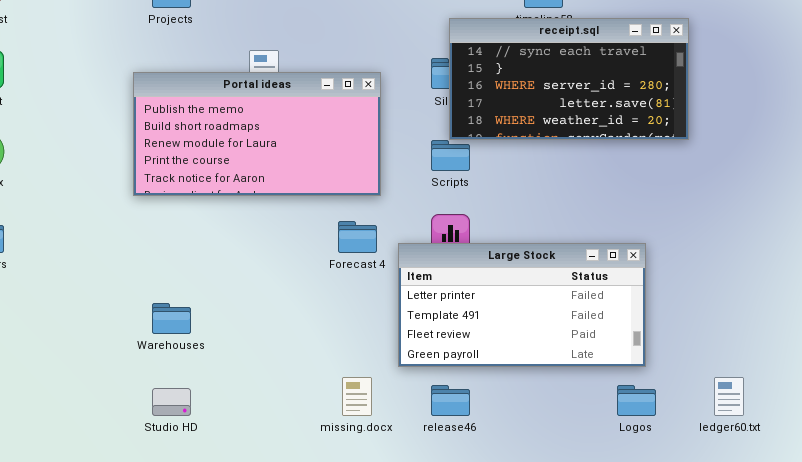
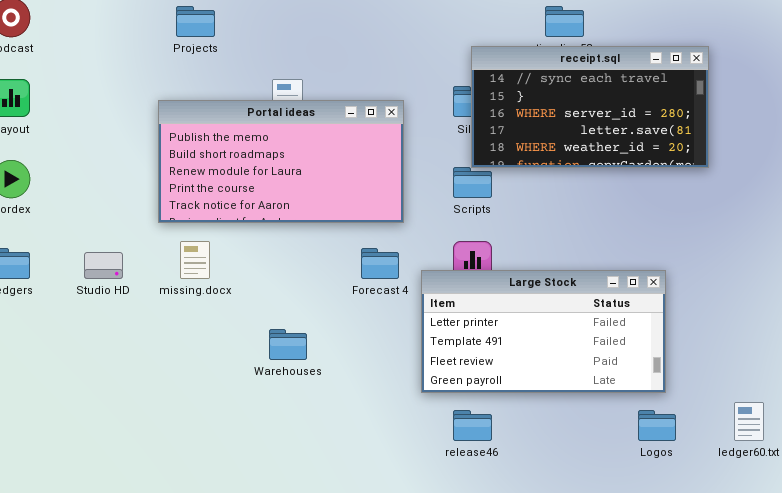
Warehouses: [152,303,191,334] -> [269,329,307,360], moved
missing.docx: [342,377,372,416] -> [180,241,210,279], moved
Studio HD: [152,388,191,416] -> [84,252,123,279], moved

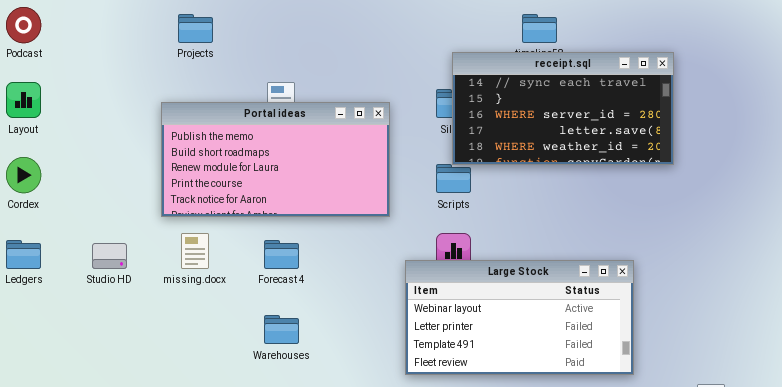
Forecast 4: [361,248,399,279] -> [264,240,299,269], moved
Large Stock: [421,270,666,393] -> [405,260,634,375], scrolled up 1 row

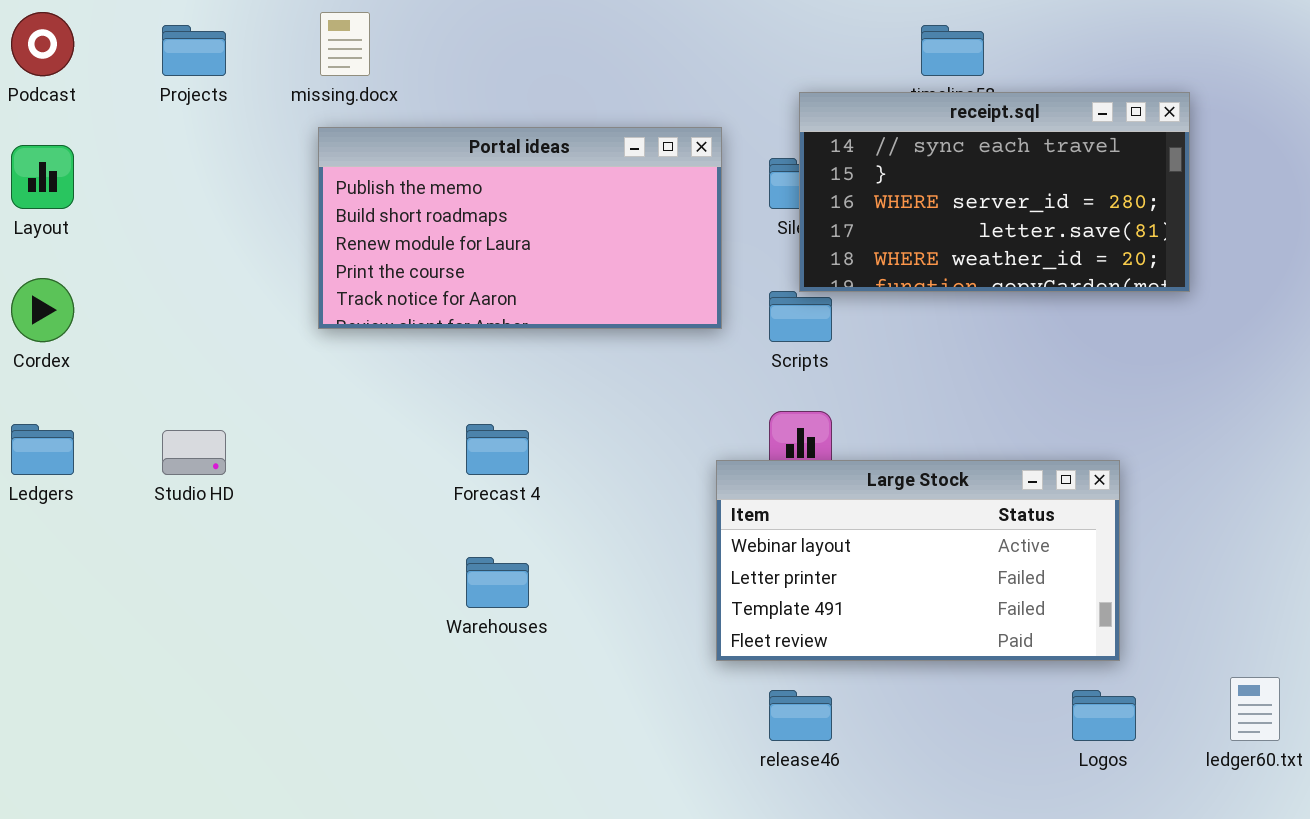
Projects: [178,14,213,43] -> [162,25,226,76], moved
Portal ideas: [161,102,390,217] -> [318,127,722,329], moved
missing.docx: [181,233,209,269] -> [320,12,370,76], moved

